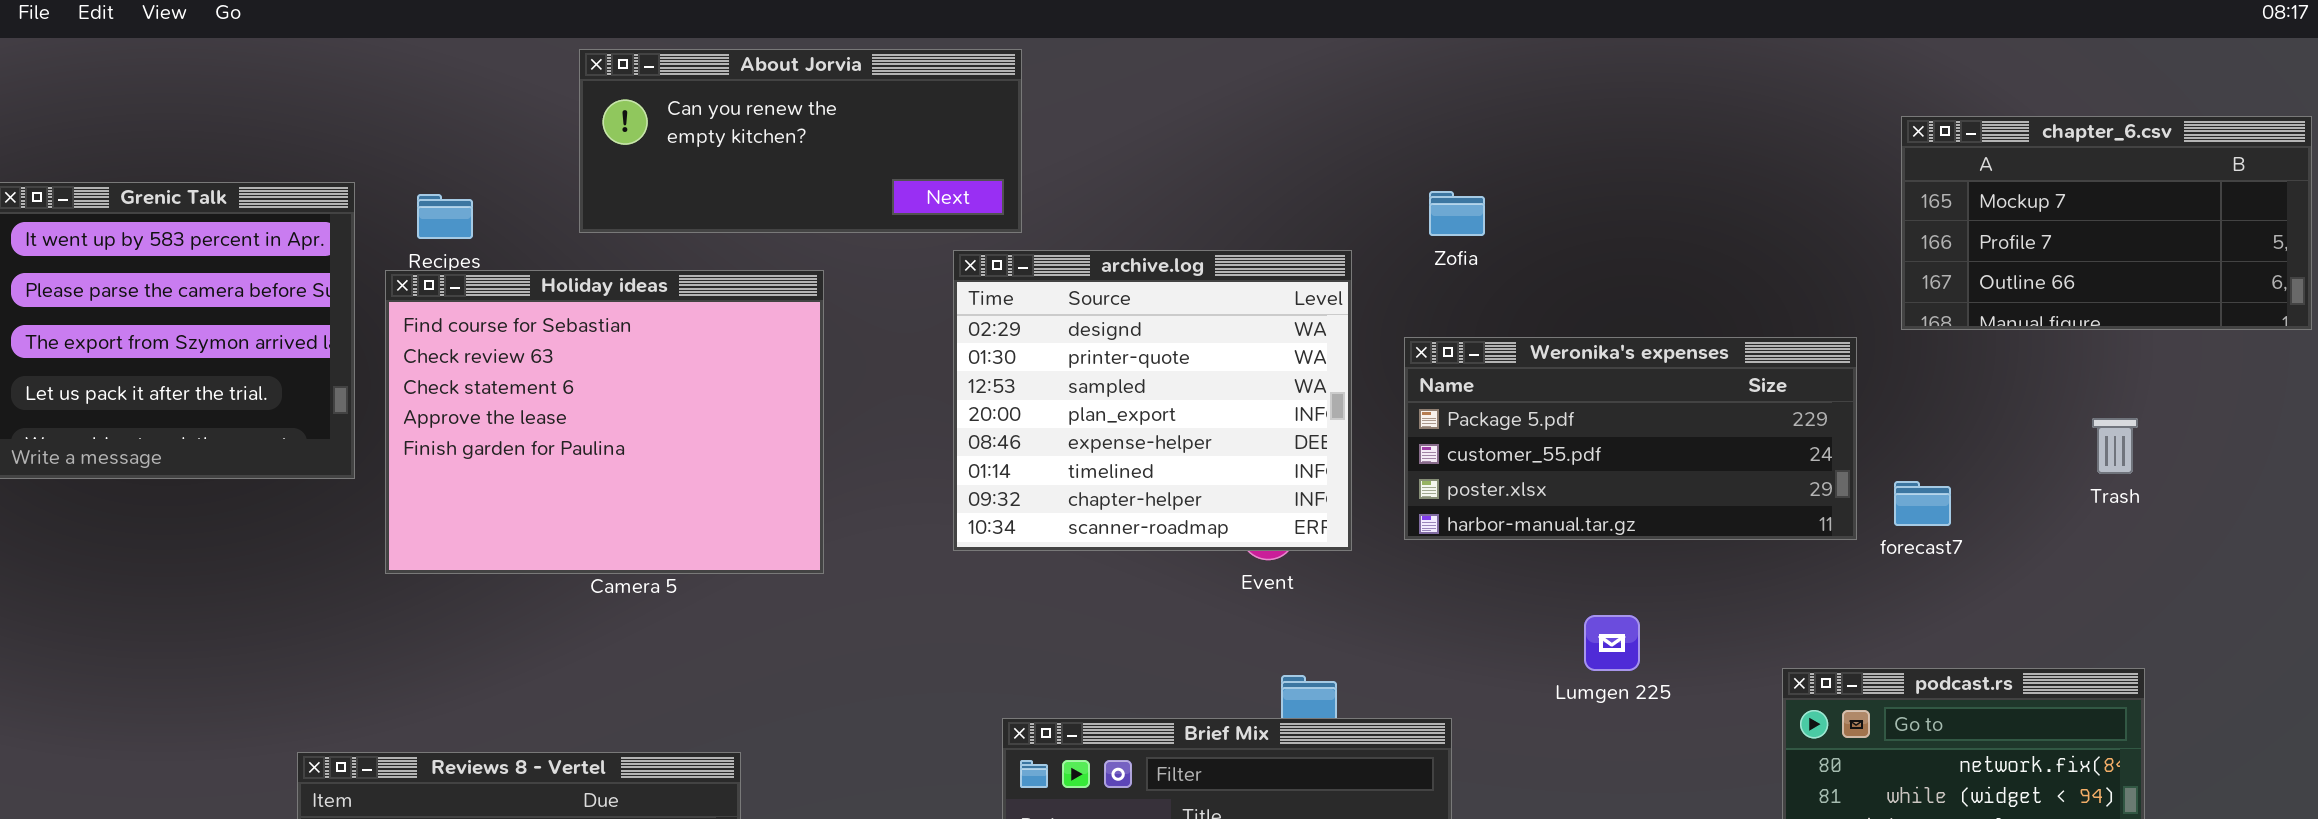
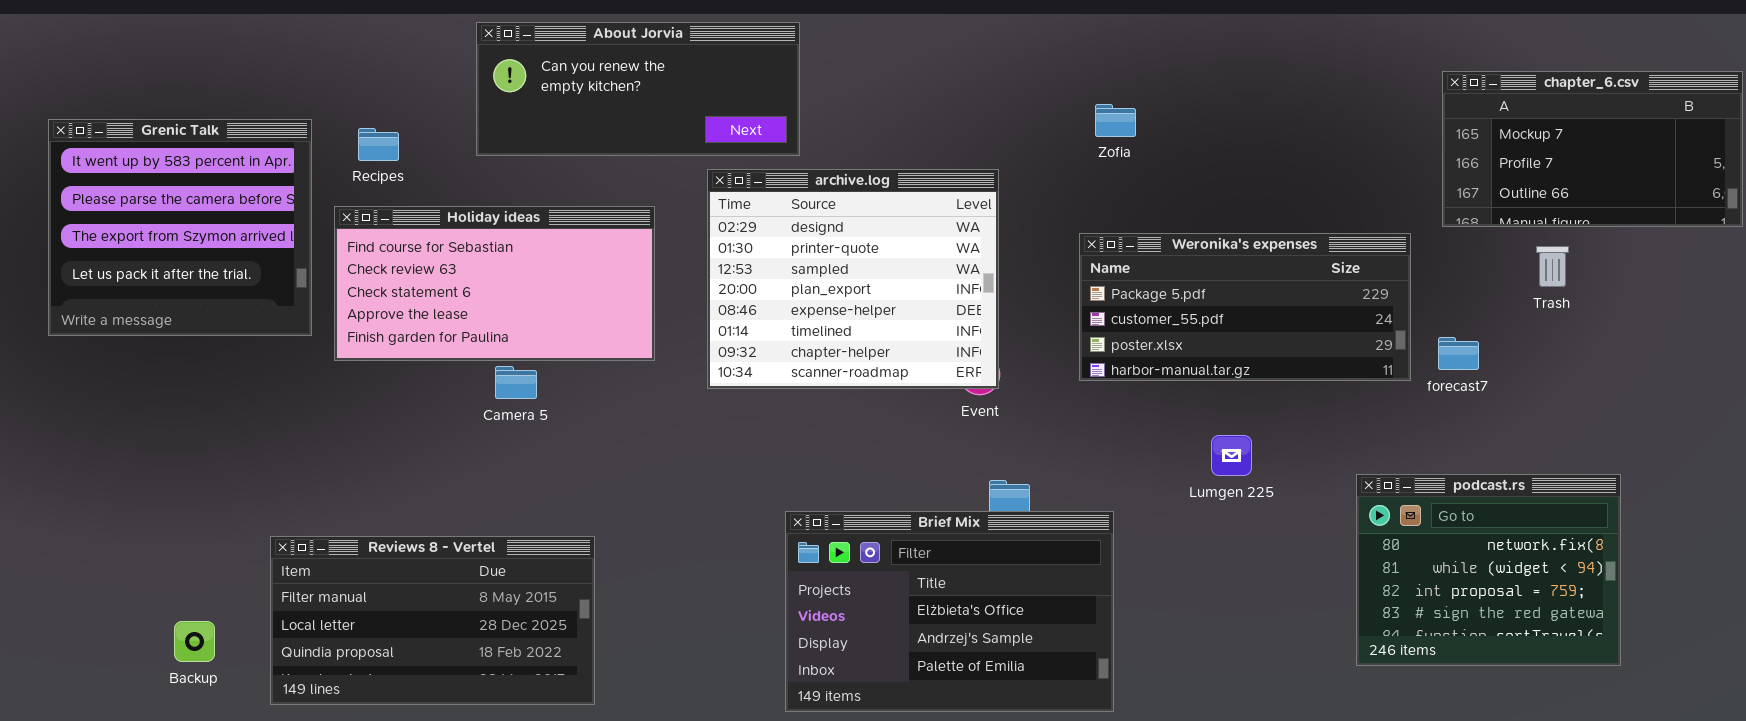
Zofia: [1429,191,1485,236] -> [1095,104,1136,137], moved
archive.log: [953,250,1352,551] -> [707,169,999,389], moved
Holiday ideas: [385,270,824,574] -> [334,206,655,361], moved, resized
Trash: [2092,418,2138,474] -> [1536,246,1569,287], moved

